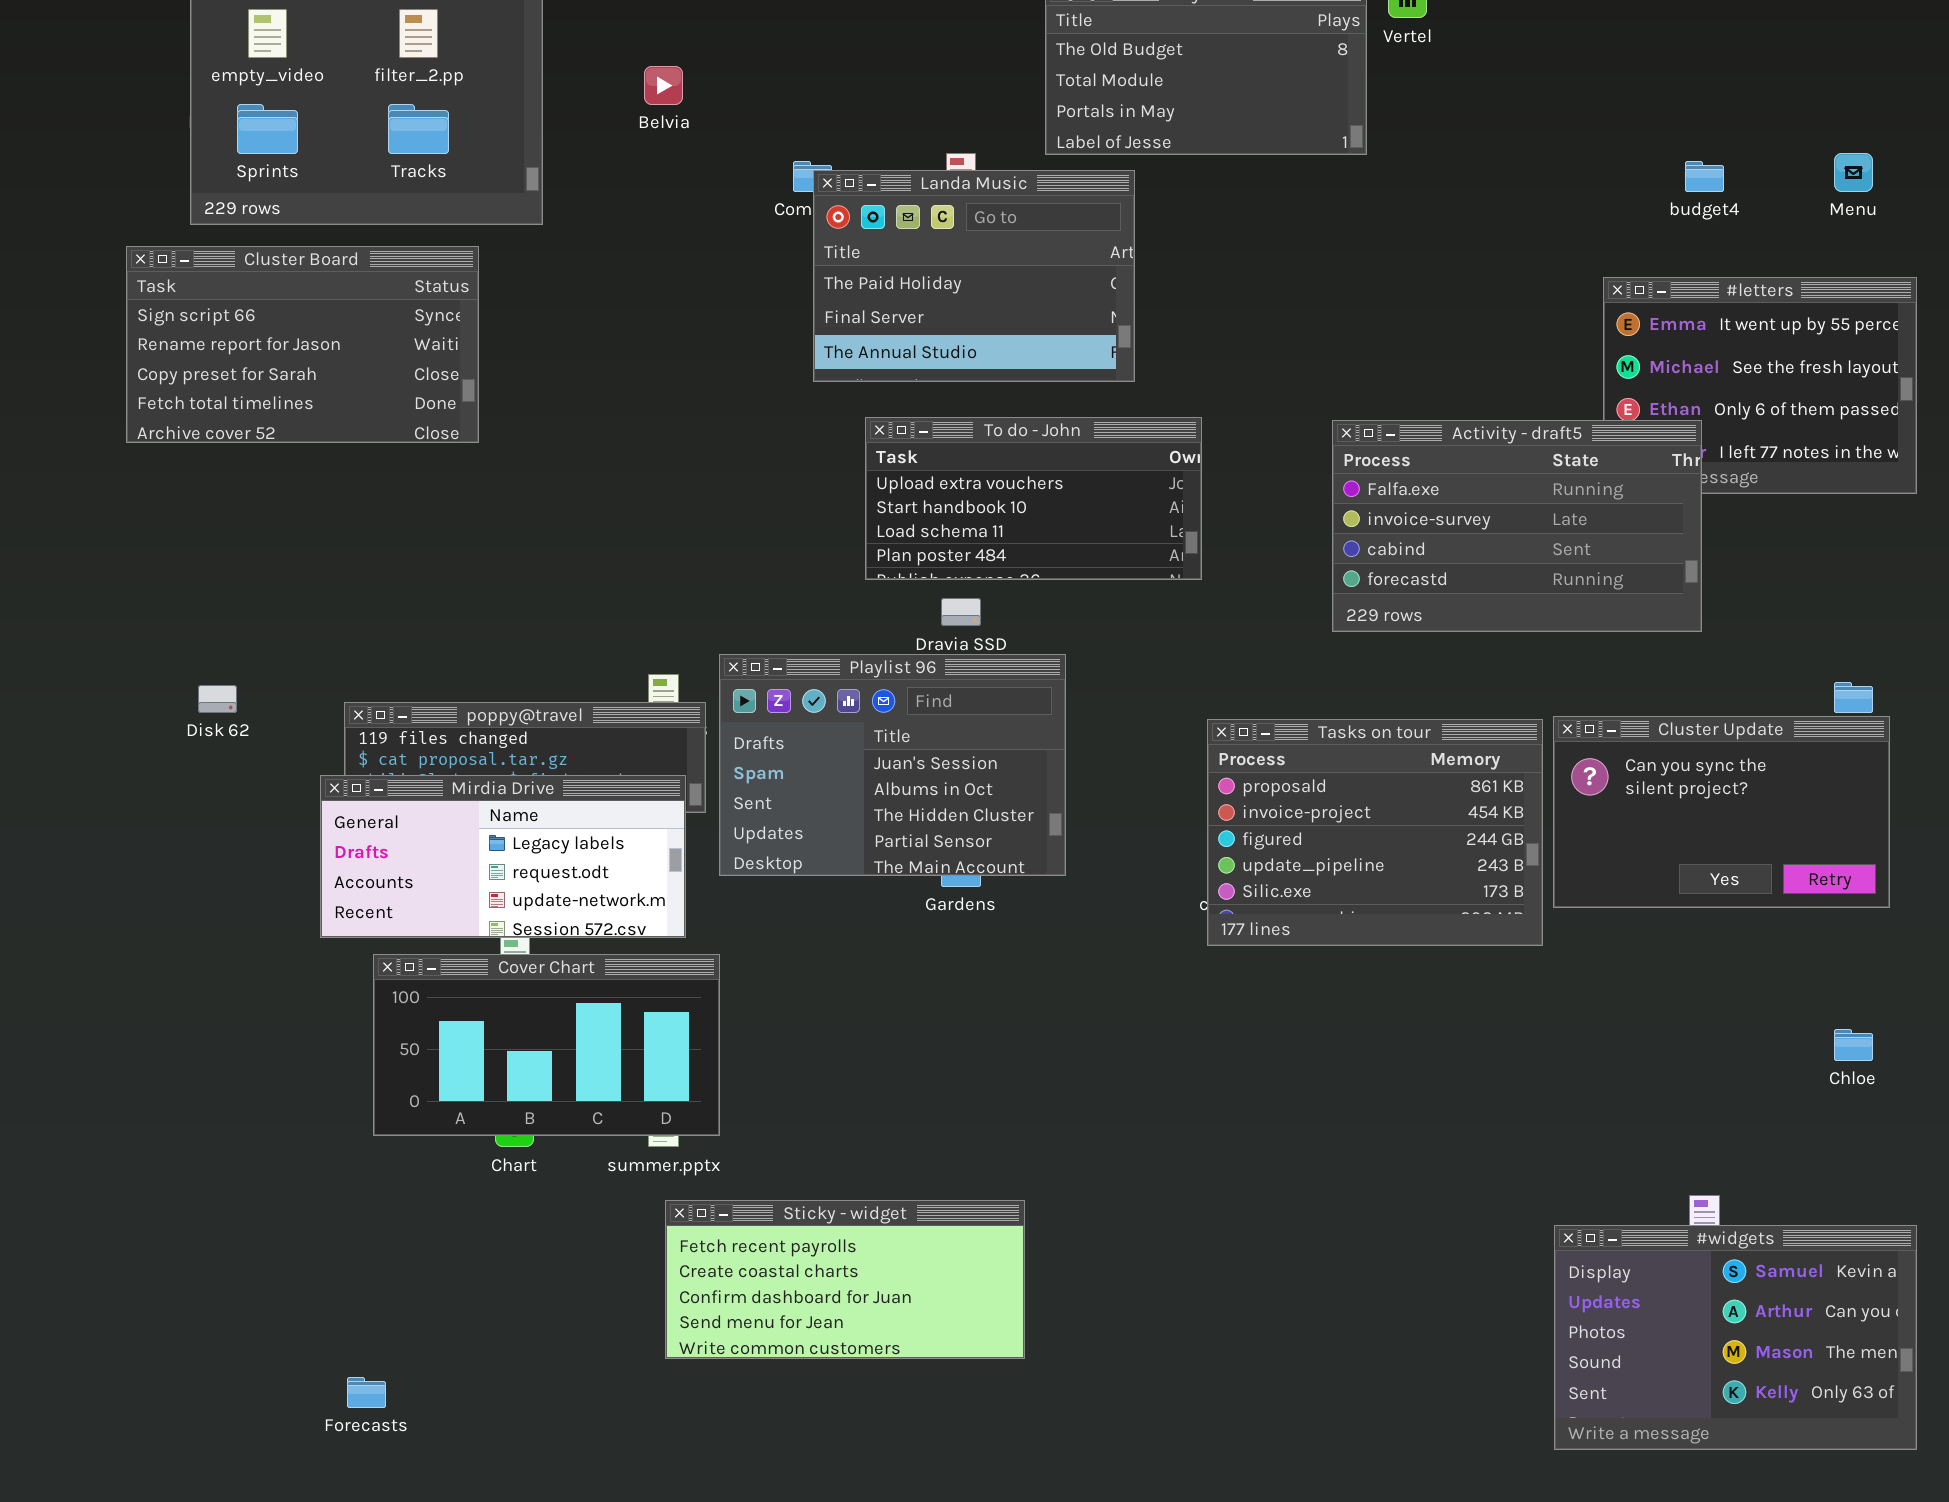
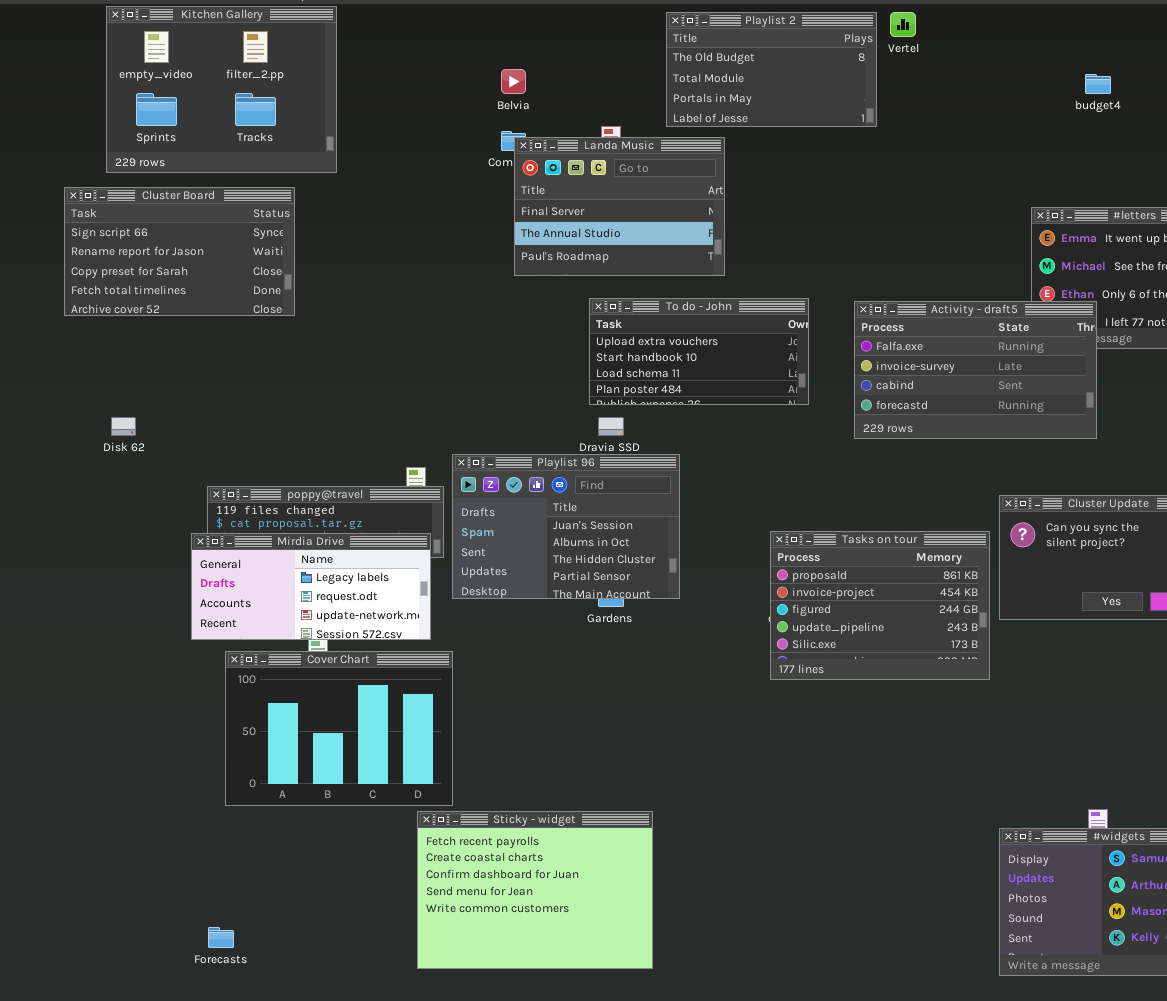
Belvia: [644,66,683,105] -> [501,69,526,94], moved
budget4: [1685,161,1724,192] -> [1085,74,1111,94], moved
Landa Music: [813,170,1135,382] -> [514,137,725,276], scrolled down 1 row
To do - John: [865,417,1202,580] -> [589,298,809,405], moved
Disk 62: [198,685,237,713] -> [111,417,136,436], moved
Tasks on tour: [1207,719,1543,946] -> [770,531,990,680], moved
Cover Chart: [373,954,720,1136] -> [225,651,453,806], resized
Sticky - widget: [665,1200,1025,1359] -> [417,811,653,969], resized

